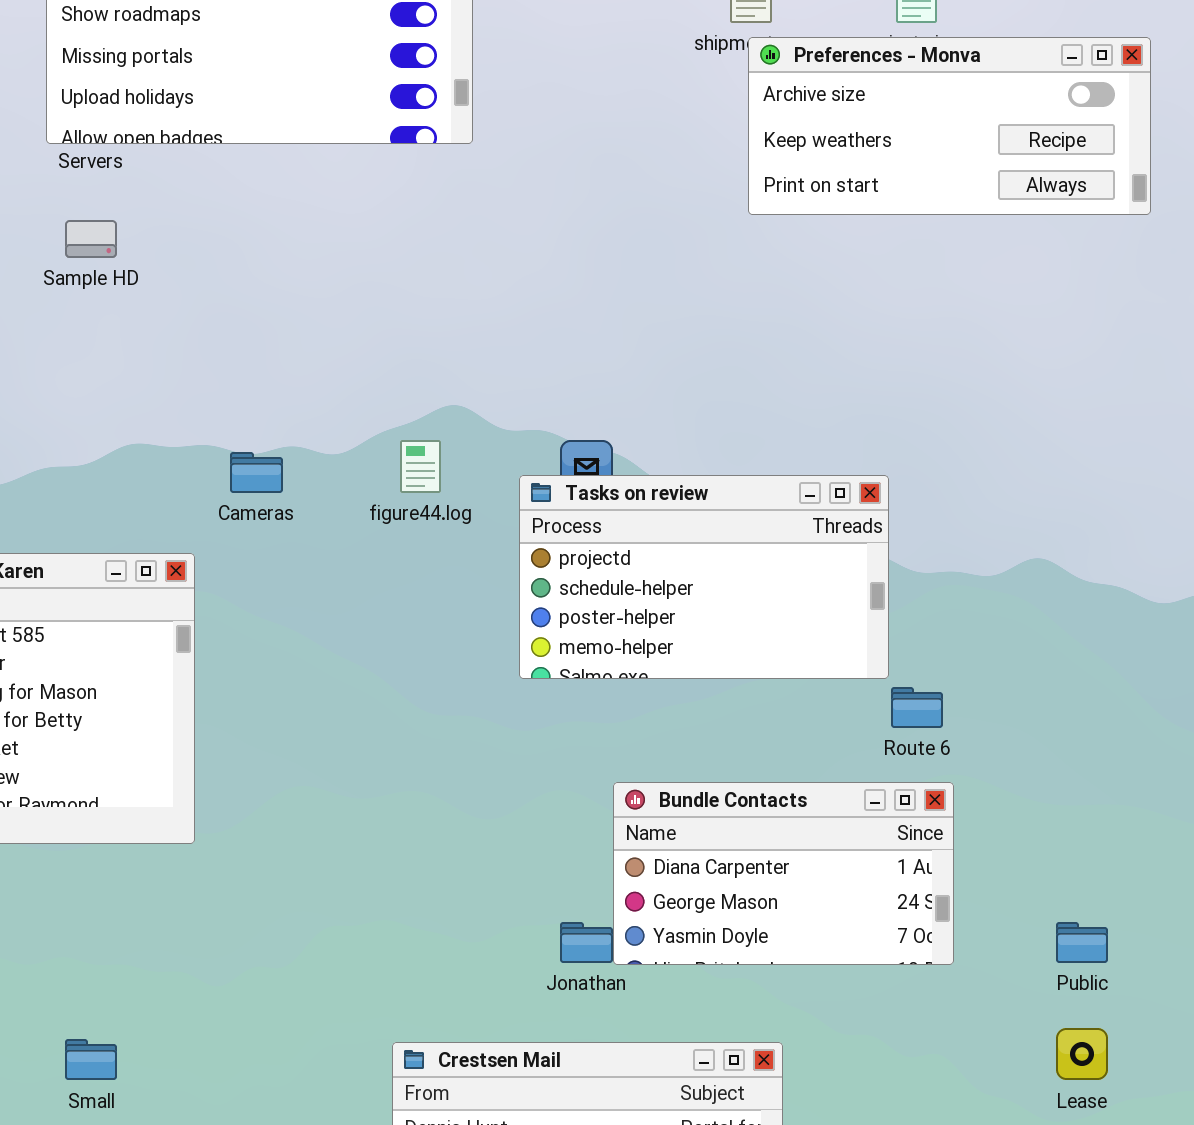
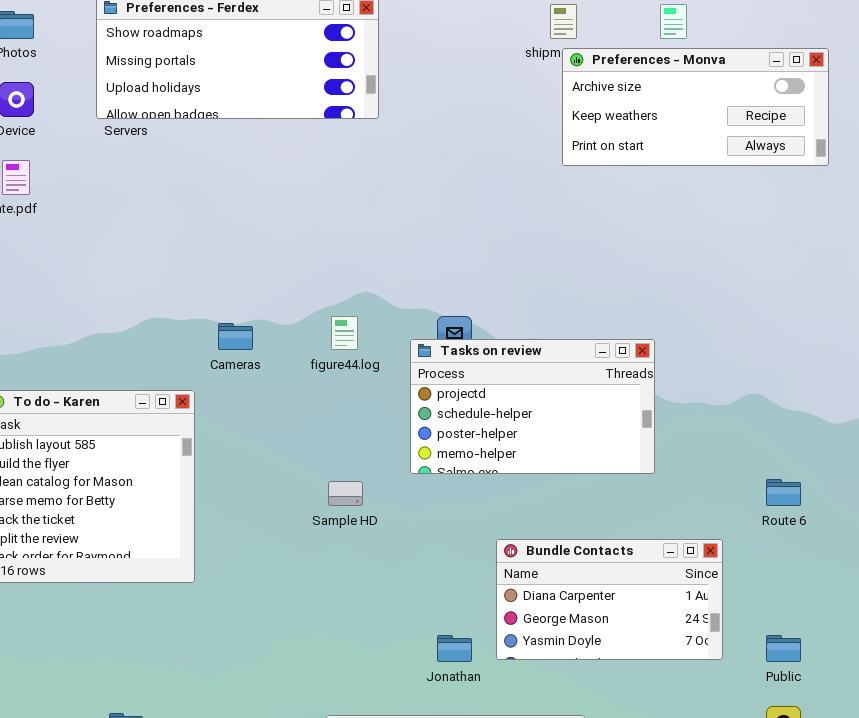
Sample HD: [65,220,117,258] -> [328,481,363,506], moved
Route 6: [891,687,943,728] -> [766,479,801,506], moved
Bundle Contacts: [613,782,954,965] -> [496,539,723,660], moved

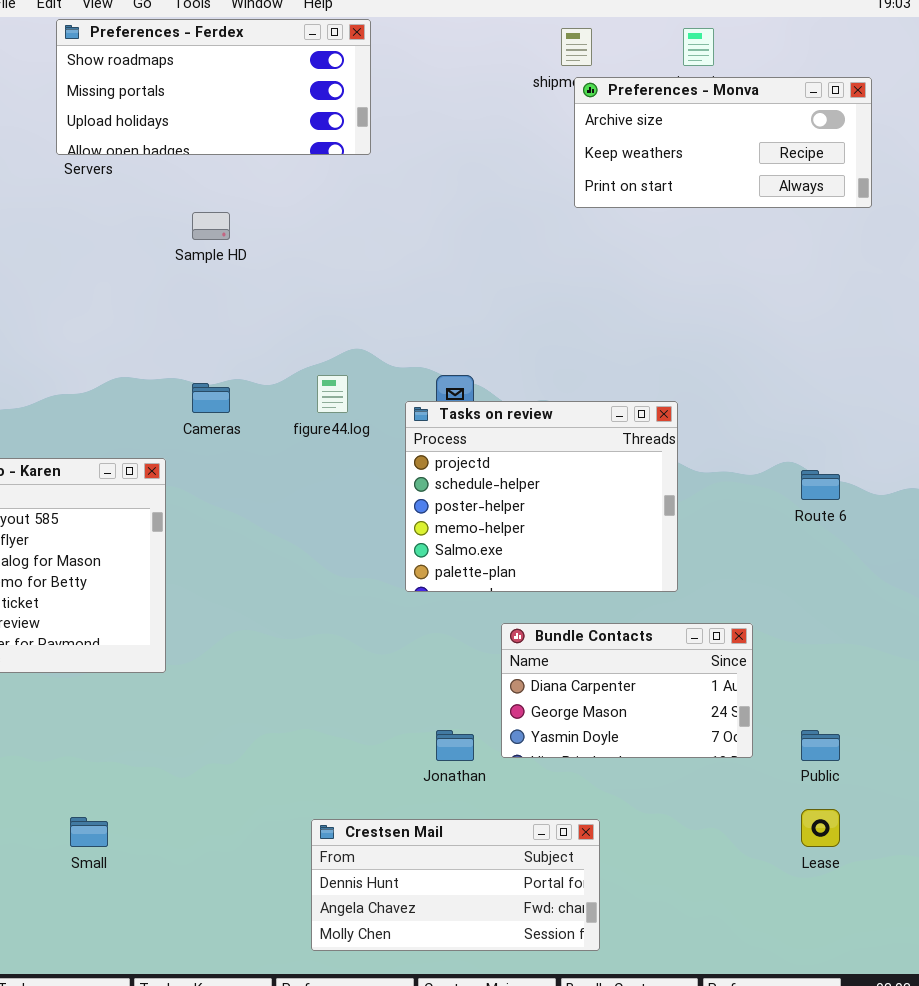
Tasks on review: [410,339,655,474] -> [405,401,678,592], resized
Route 6: [766,479,801,506] -> [801,470,840,500], moved
Sample HD: [328,481,363,506] -> [192,212,230,240], moved

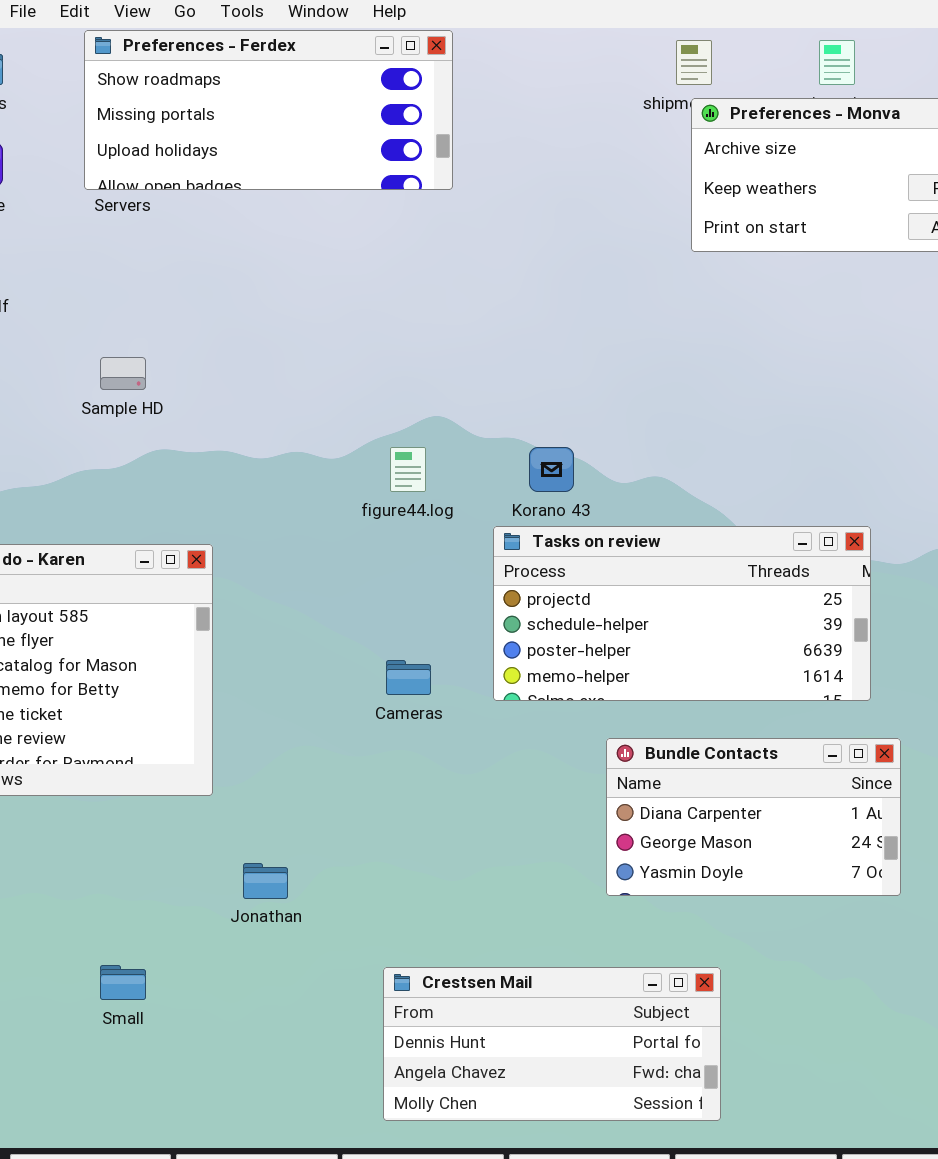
Sample HD: [192,212,230,240] -> [100,357,146,390], moved
Cameras: [192,383,230,413] -> [386,660,431,695], moved
Tasks on review: [405,401,678,592] -> [493,526,871,701], resized
Jonathan: [436,730,474,761] -> [243,863,288,899], moved

